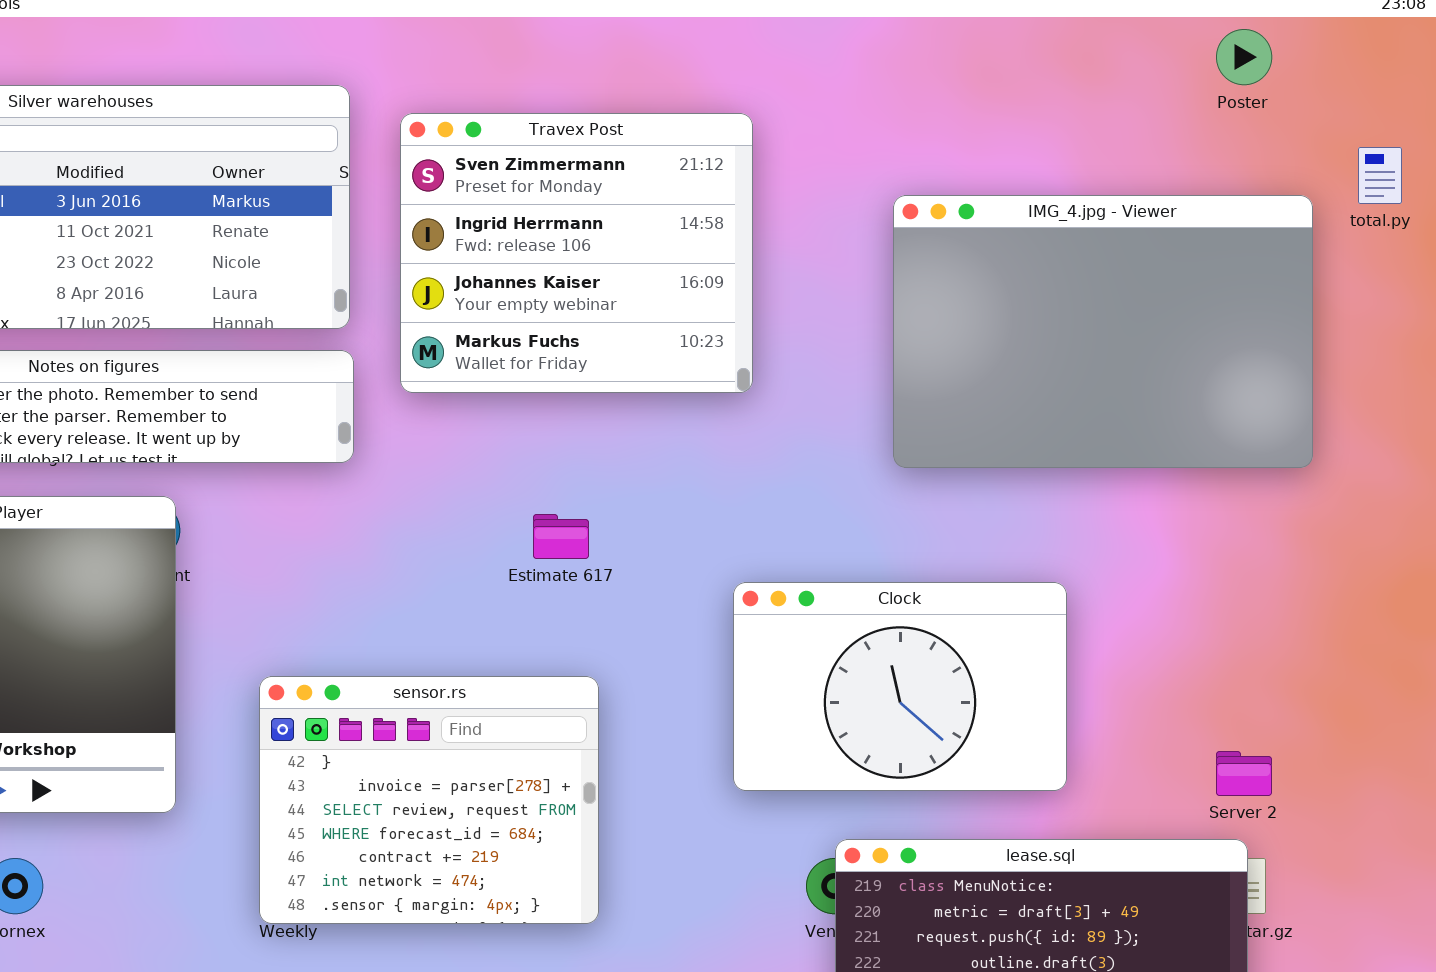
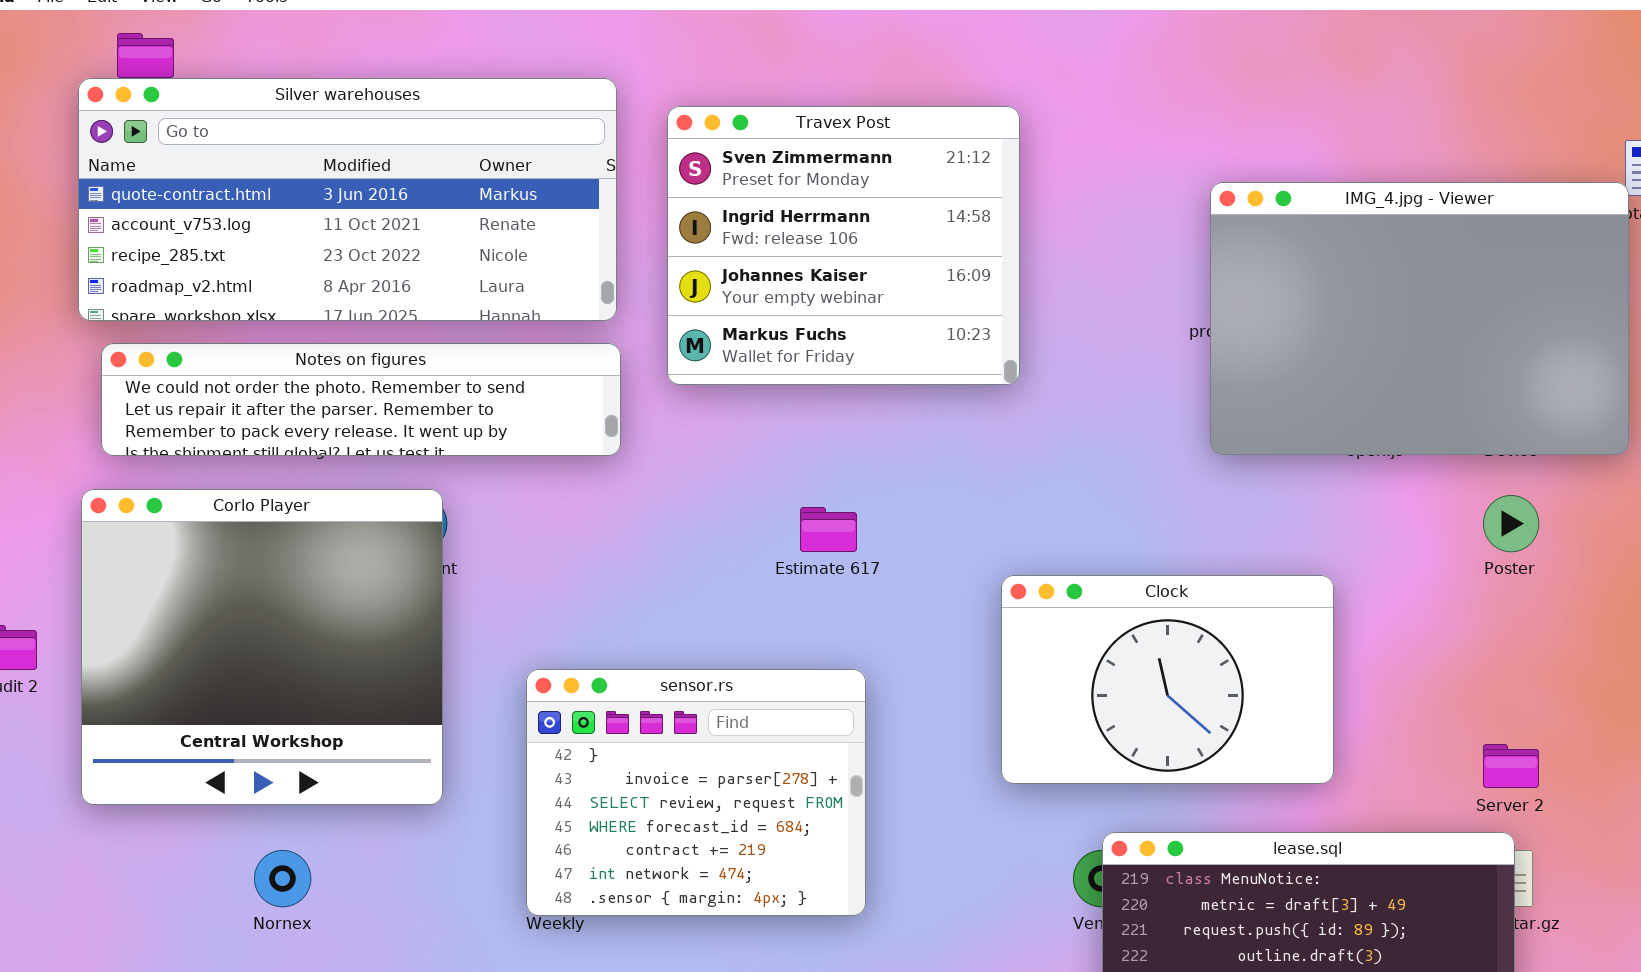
Poster: [1216,29,1272,85] -> [1483,495,1539,552], moved
IMG_4.jpg - Viewer: [893,195,1313,468] -> [1210,182,1629,455], moved

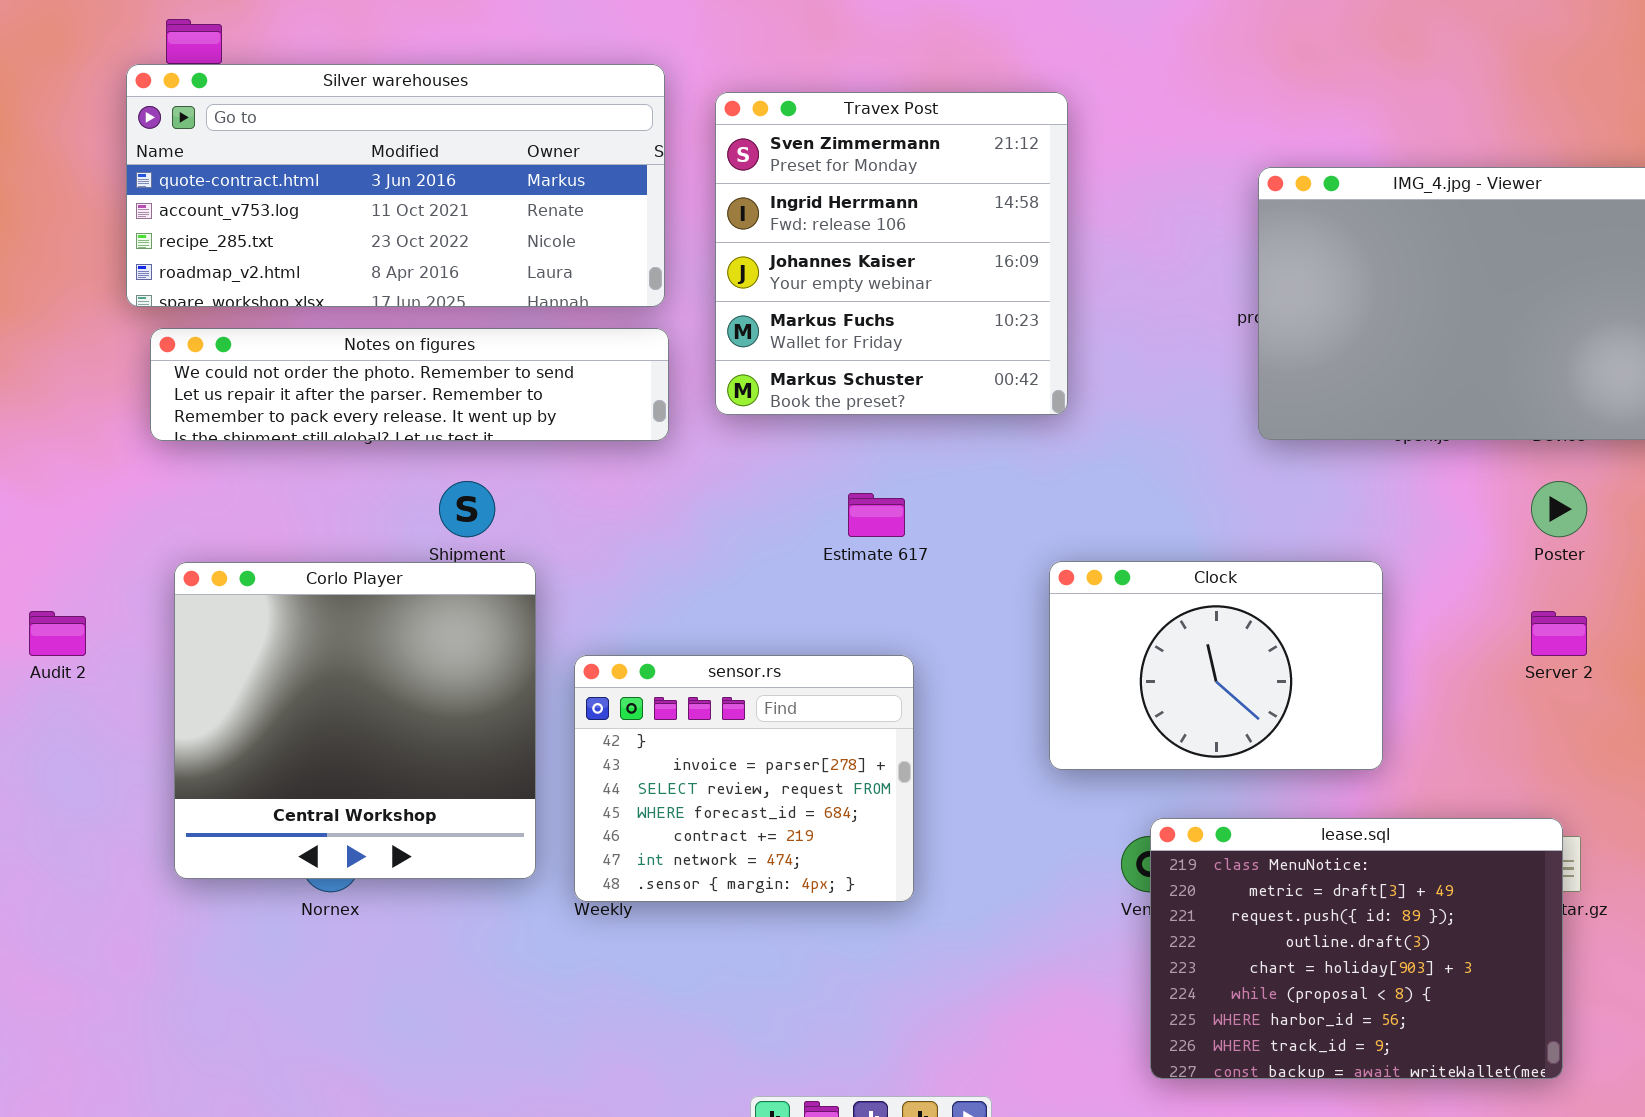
Travex Post: [667,106,1020,385] -> [715,92,1068,415], resized
Corlo Player: [81,489,443,805] -> [174,562,536,879], moved
Server 2: [1483,744,1539,788] -> [1531,611,1587,656], moved

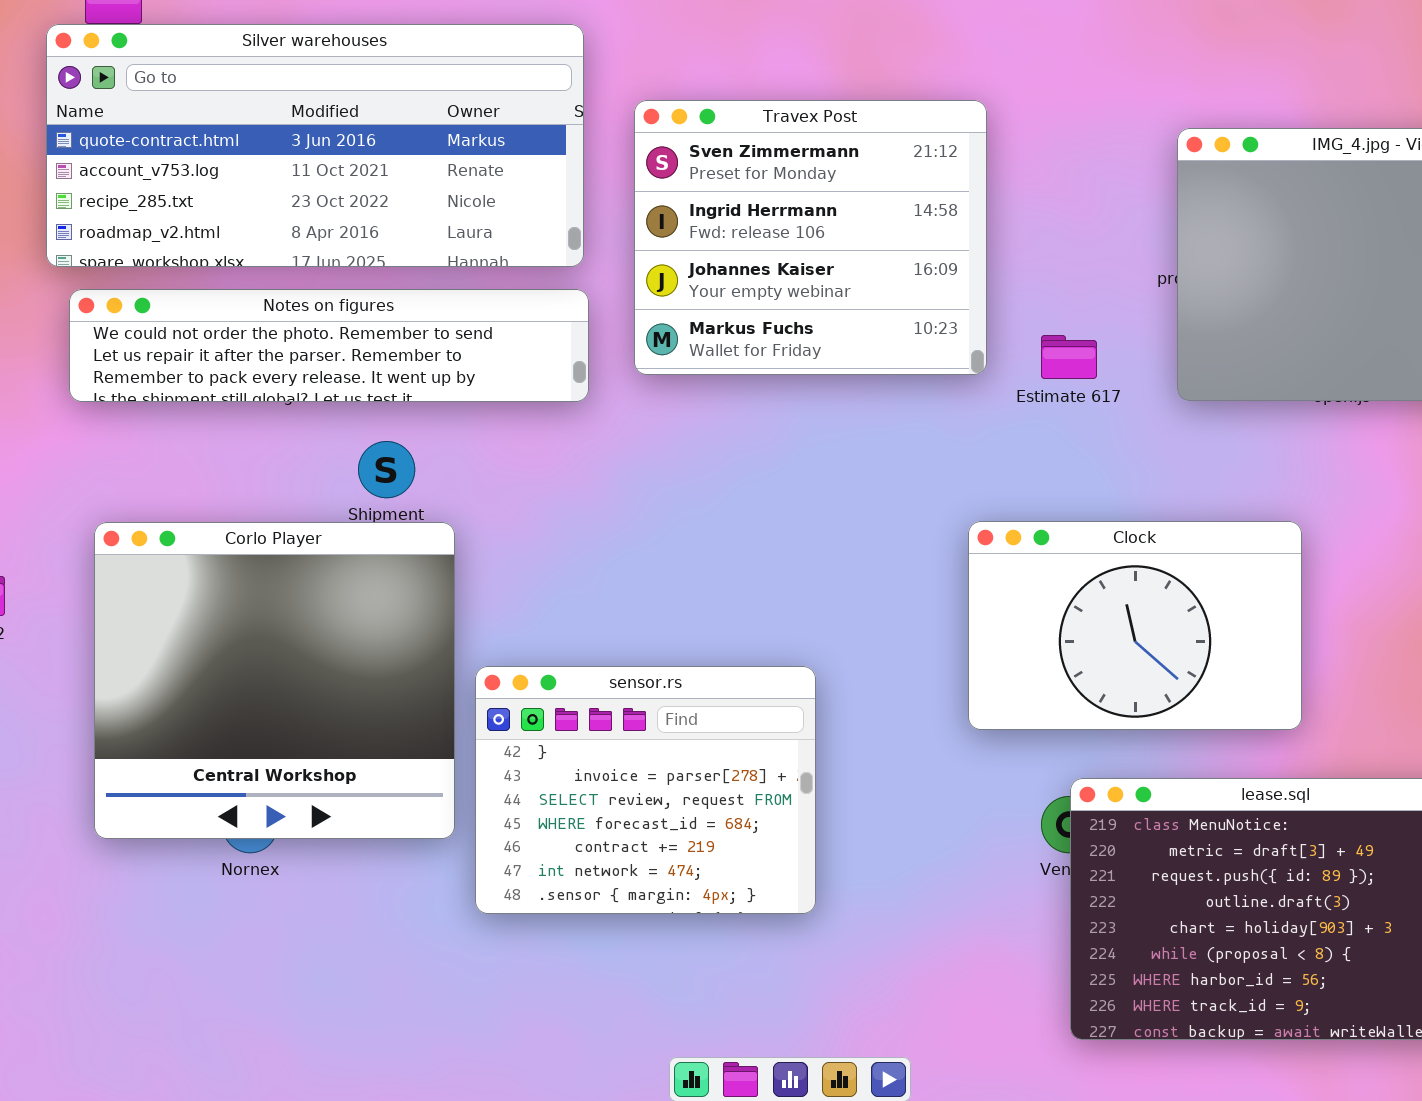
Travex Post: [715,92,1068,415] -> [634,100,987,375], resized
Estimate 617: [848,493,905,537] -> [1041,335,1097,379], moved
sensor.rs: [574,655,914,902] -> [475,666,816,914], moved

